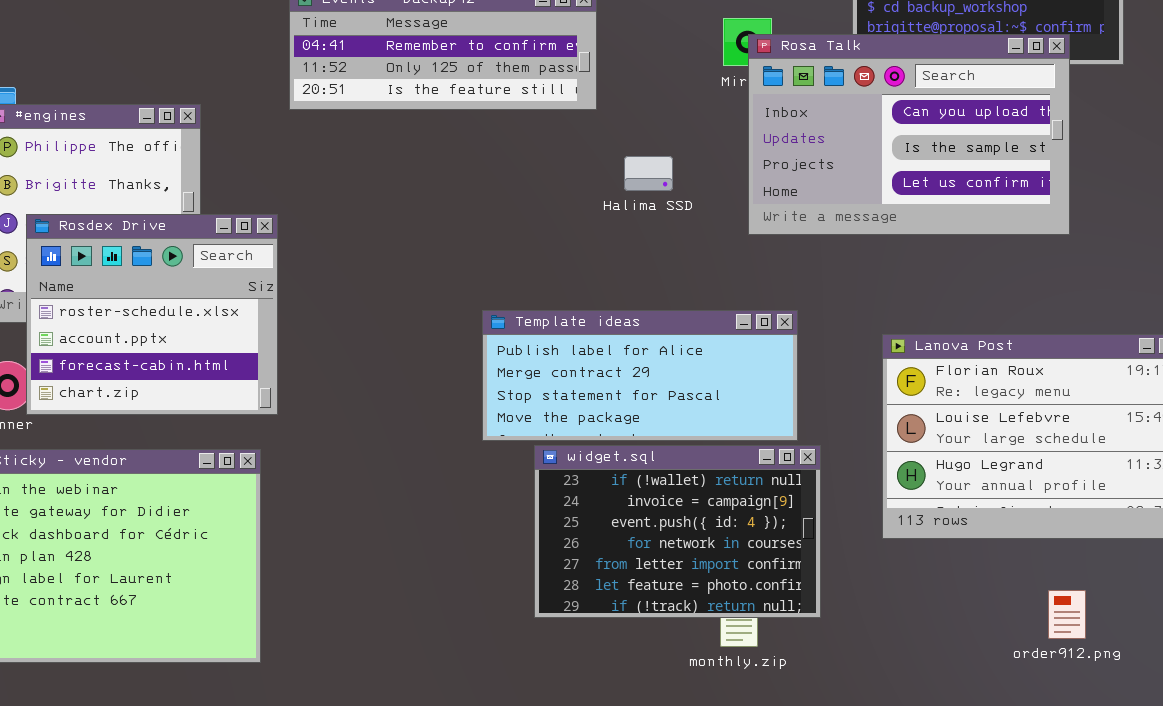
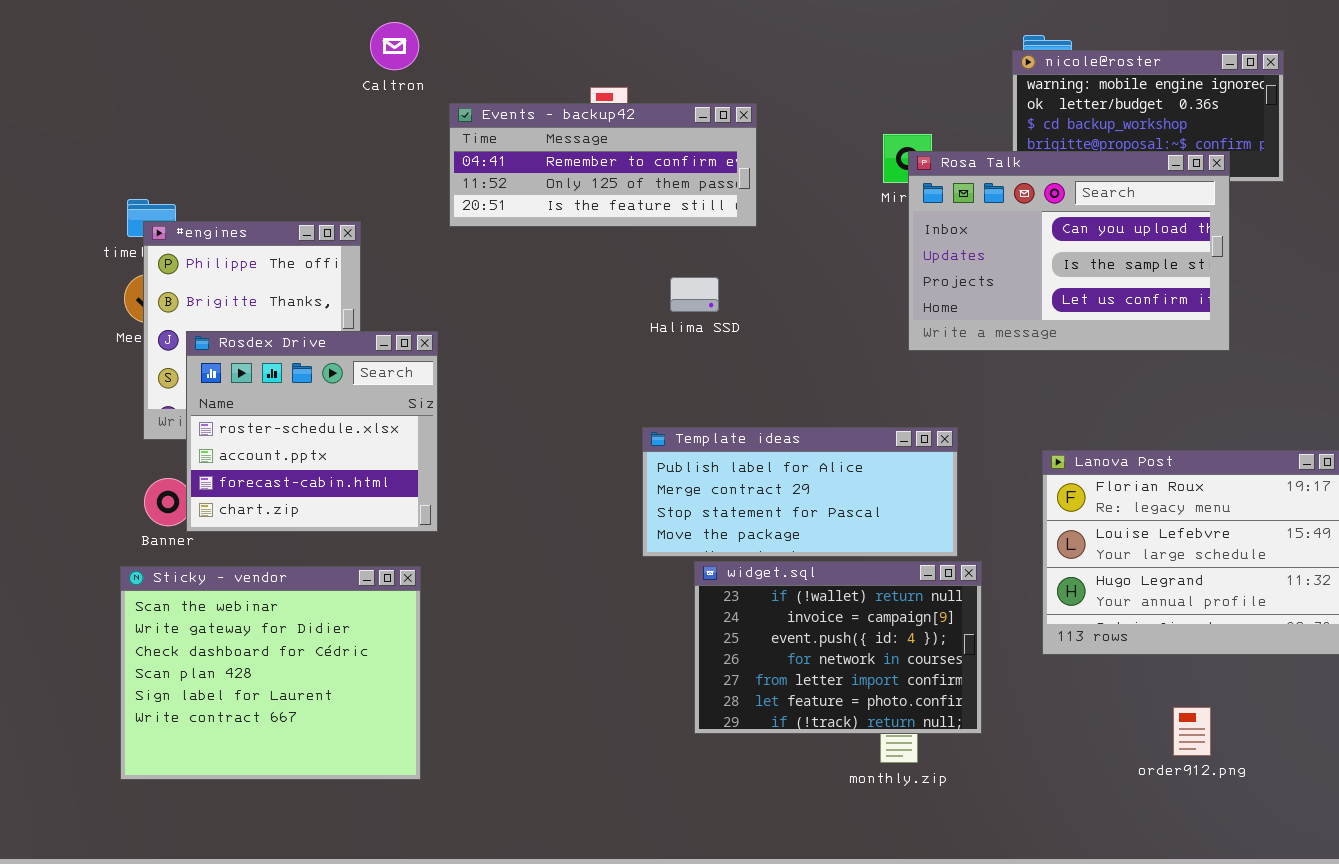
Halima SSD: [624,156,673,191] -> [670,277,719,312], moved
order912.png: [1048,590,1086,639] -> [1173,707,1211,756], moved

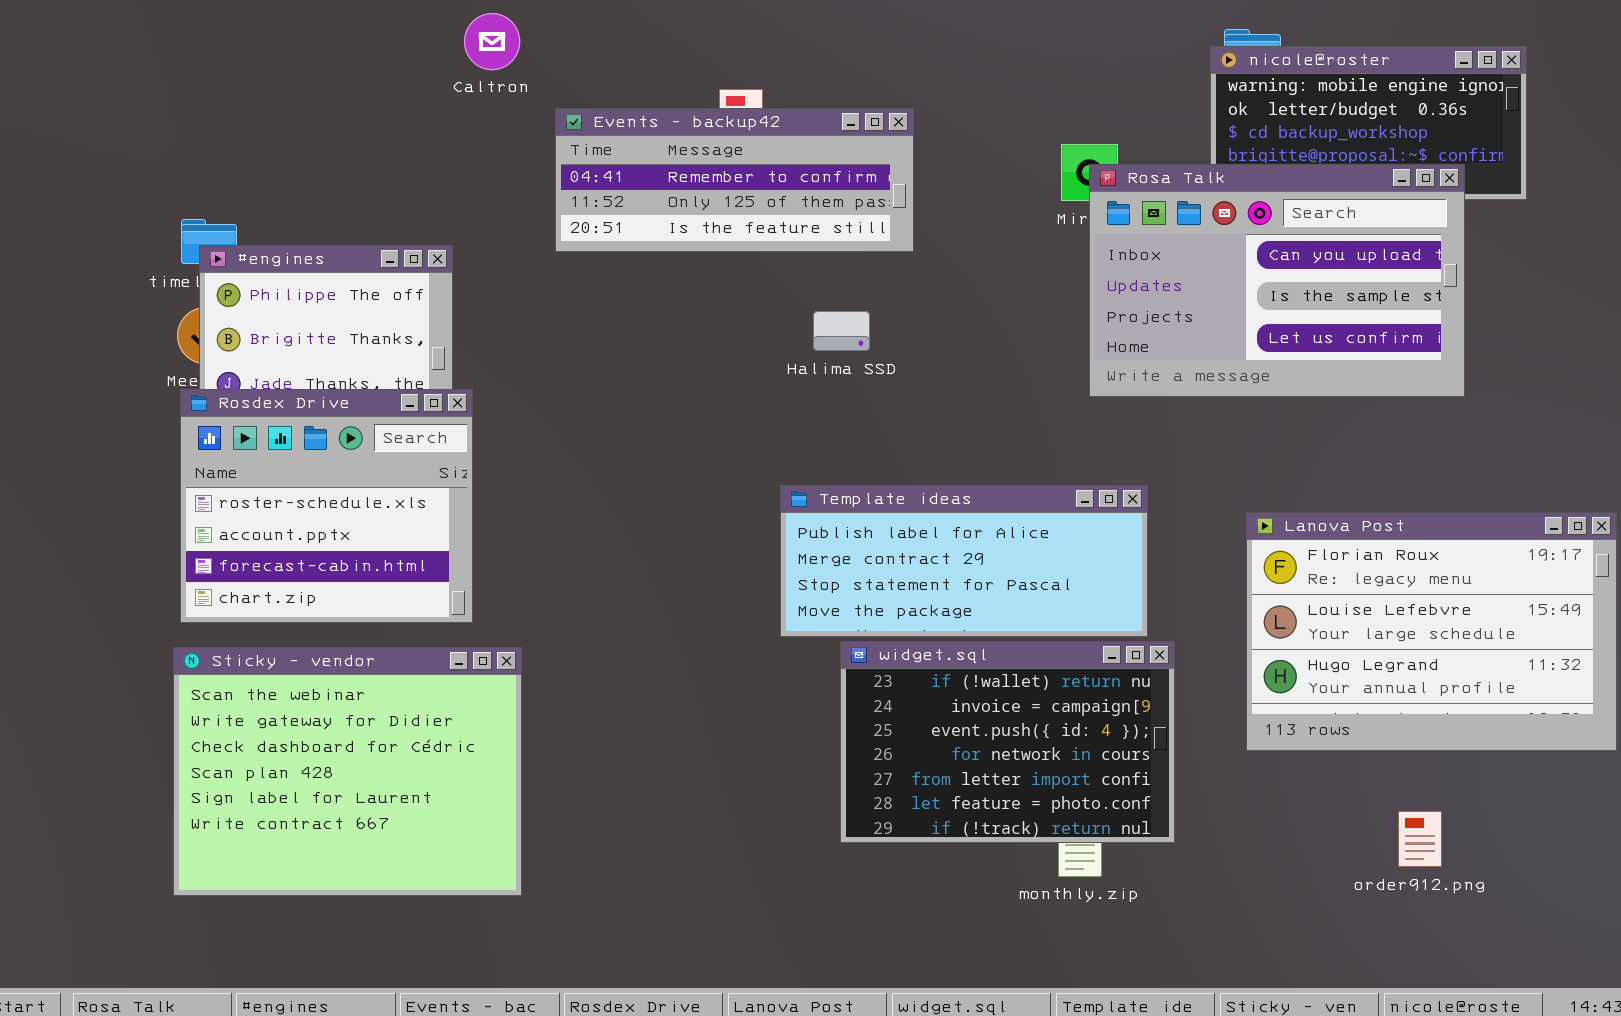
Rosdex Drive: [186,331,438,532] -> [180,389,473,623], moved

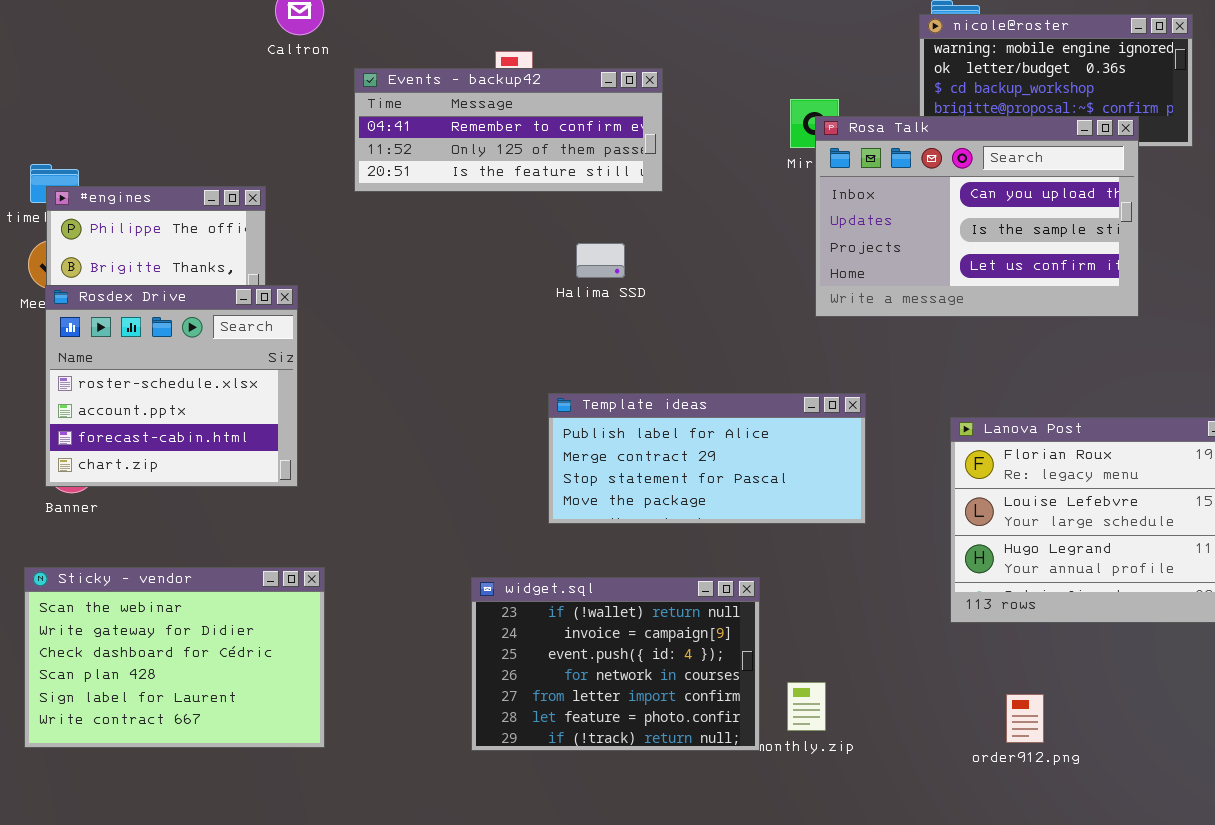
Rosdex Drive: [180,389,473,623] -> [45,285,298,487], moved
widget.sql: [840,641,1175,843] -> [471,577,760,751], moved
Sticky - vendor: [173,647,522,896] -> [24,567,325,748], resized
order912.png: [1398,811,1442,867] -> [1006,694,1044,743], moved

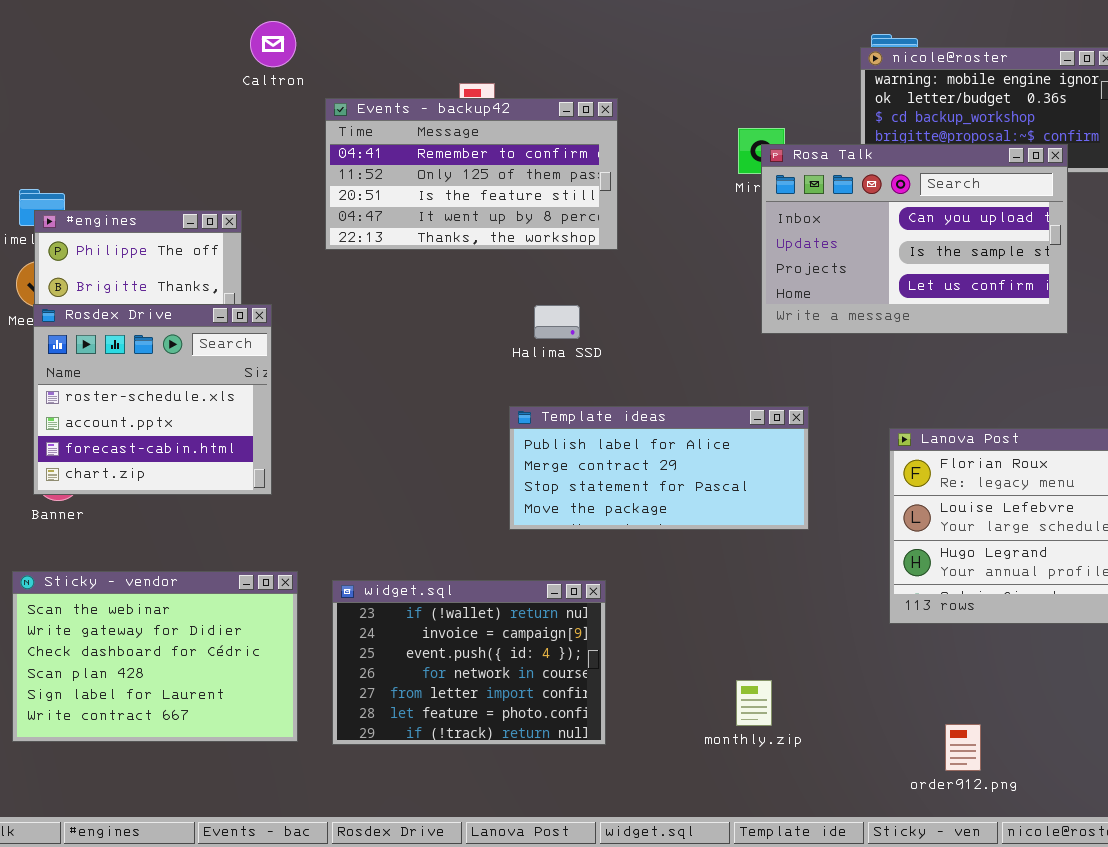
Events - backup42: [354,68,663,192] -> [325,98,618,250], resized
Halima SSD: [576,243,625,278] -> [534,305,580,339], moved
widget.sql: [471,577,760,751] -> [332,580,606,745], moved
order912.png: [1006,694,1044,743] -> [945,724,981,771], moved

